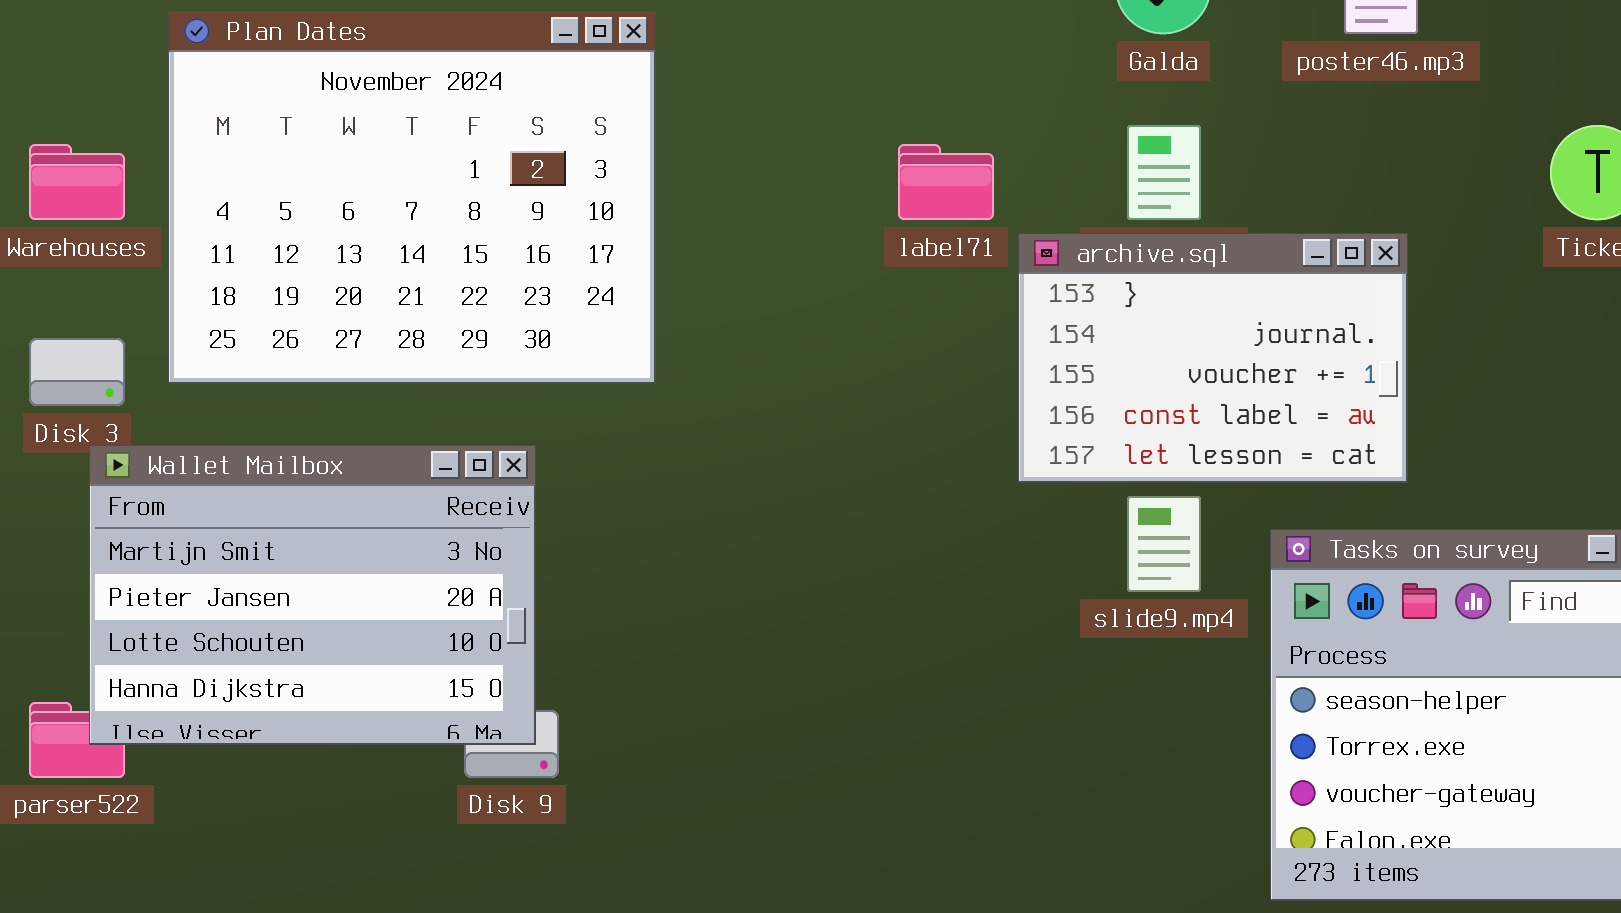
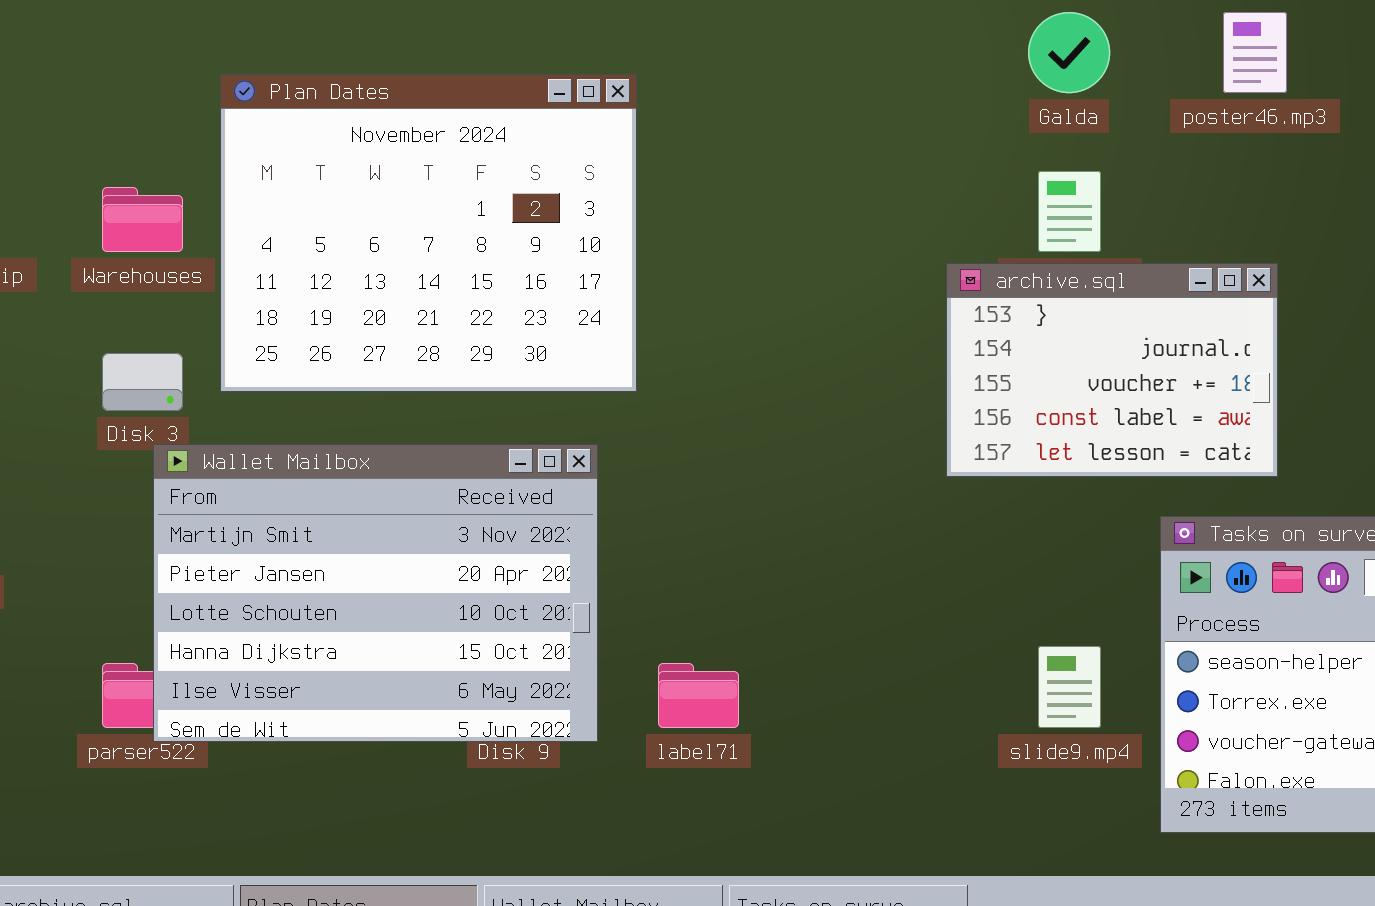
label71: [898,144,994,220] -> [658,663,739,728], moved
Wallet Mailbox: [89,445,536,745] -> [153,444,598,742], resized
slide9.mp4: [1127,496,1201,592] -> [1038,646,1101,728], moved

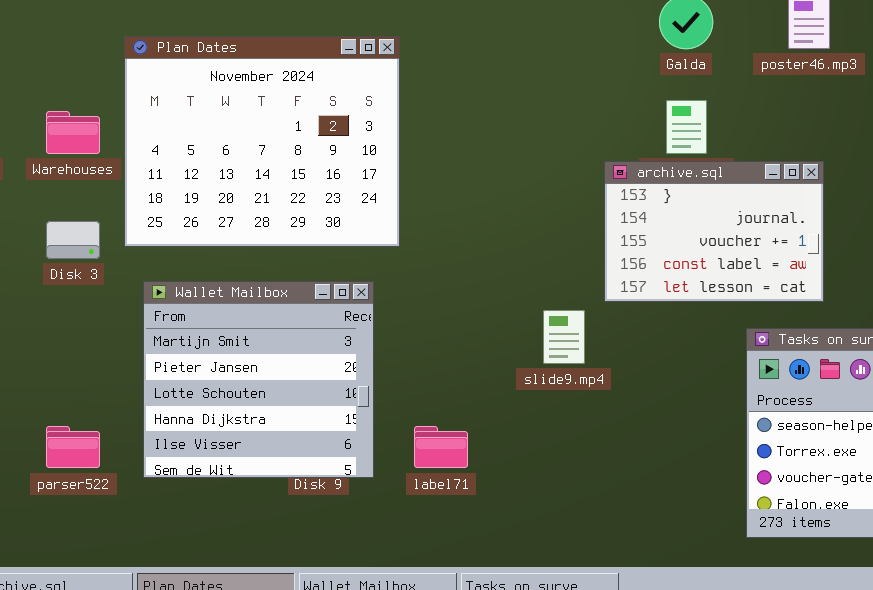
Wallet Mailbox: [153,444,598,742] -> [143,281,374,478], resized
slide9.mp4: [1038,646,1101,728] -> [543,310,585,364], moved

